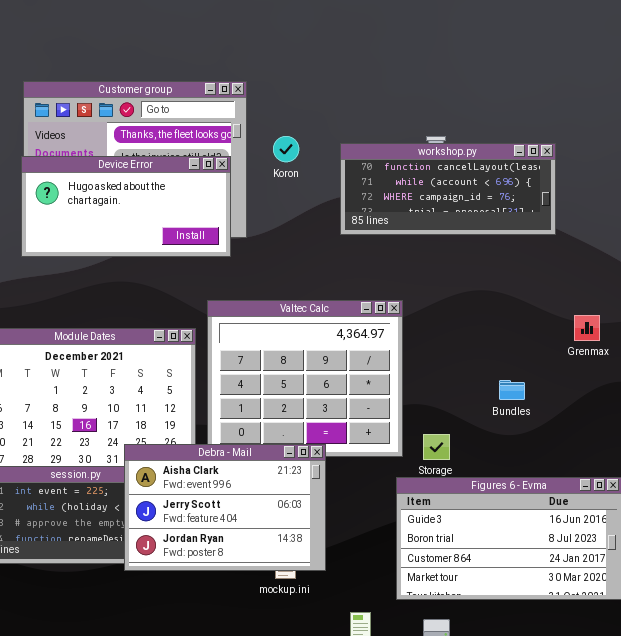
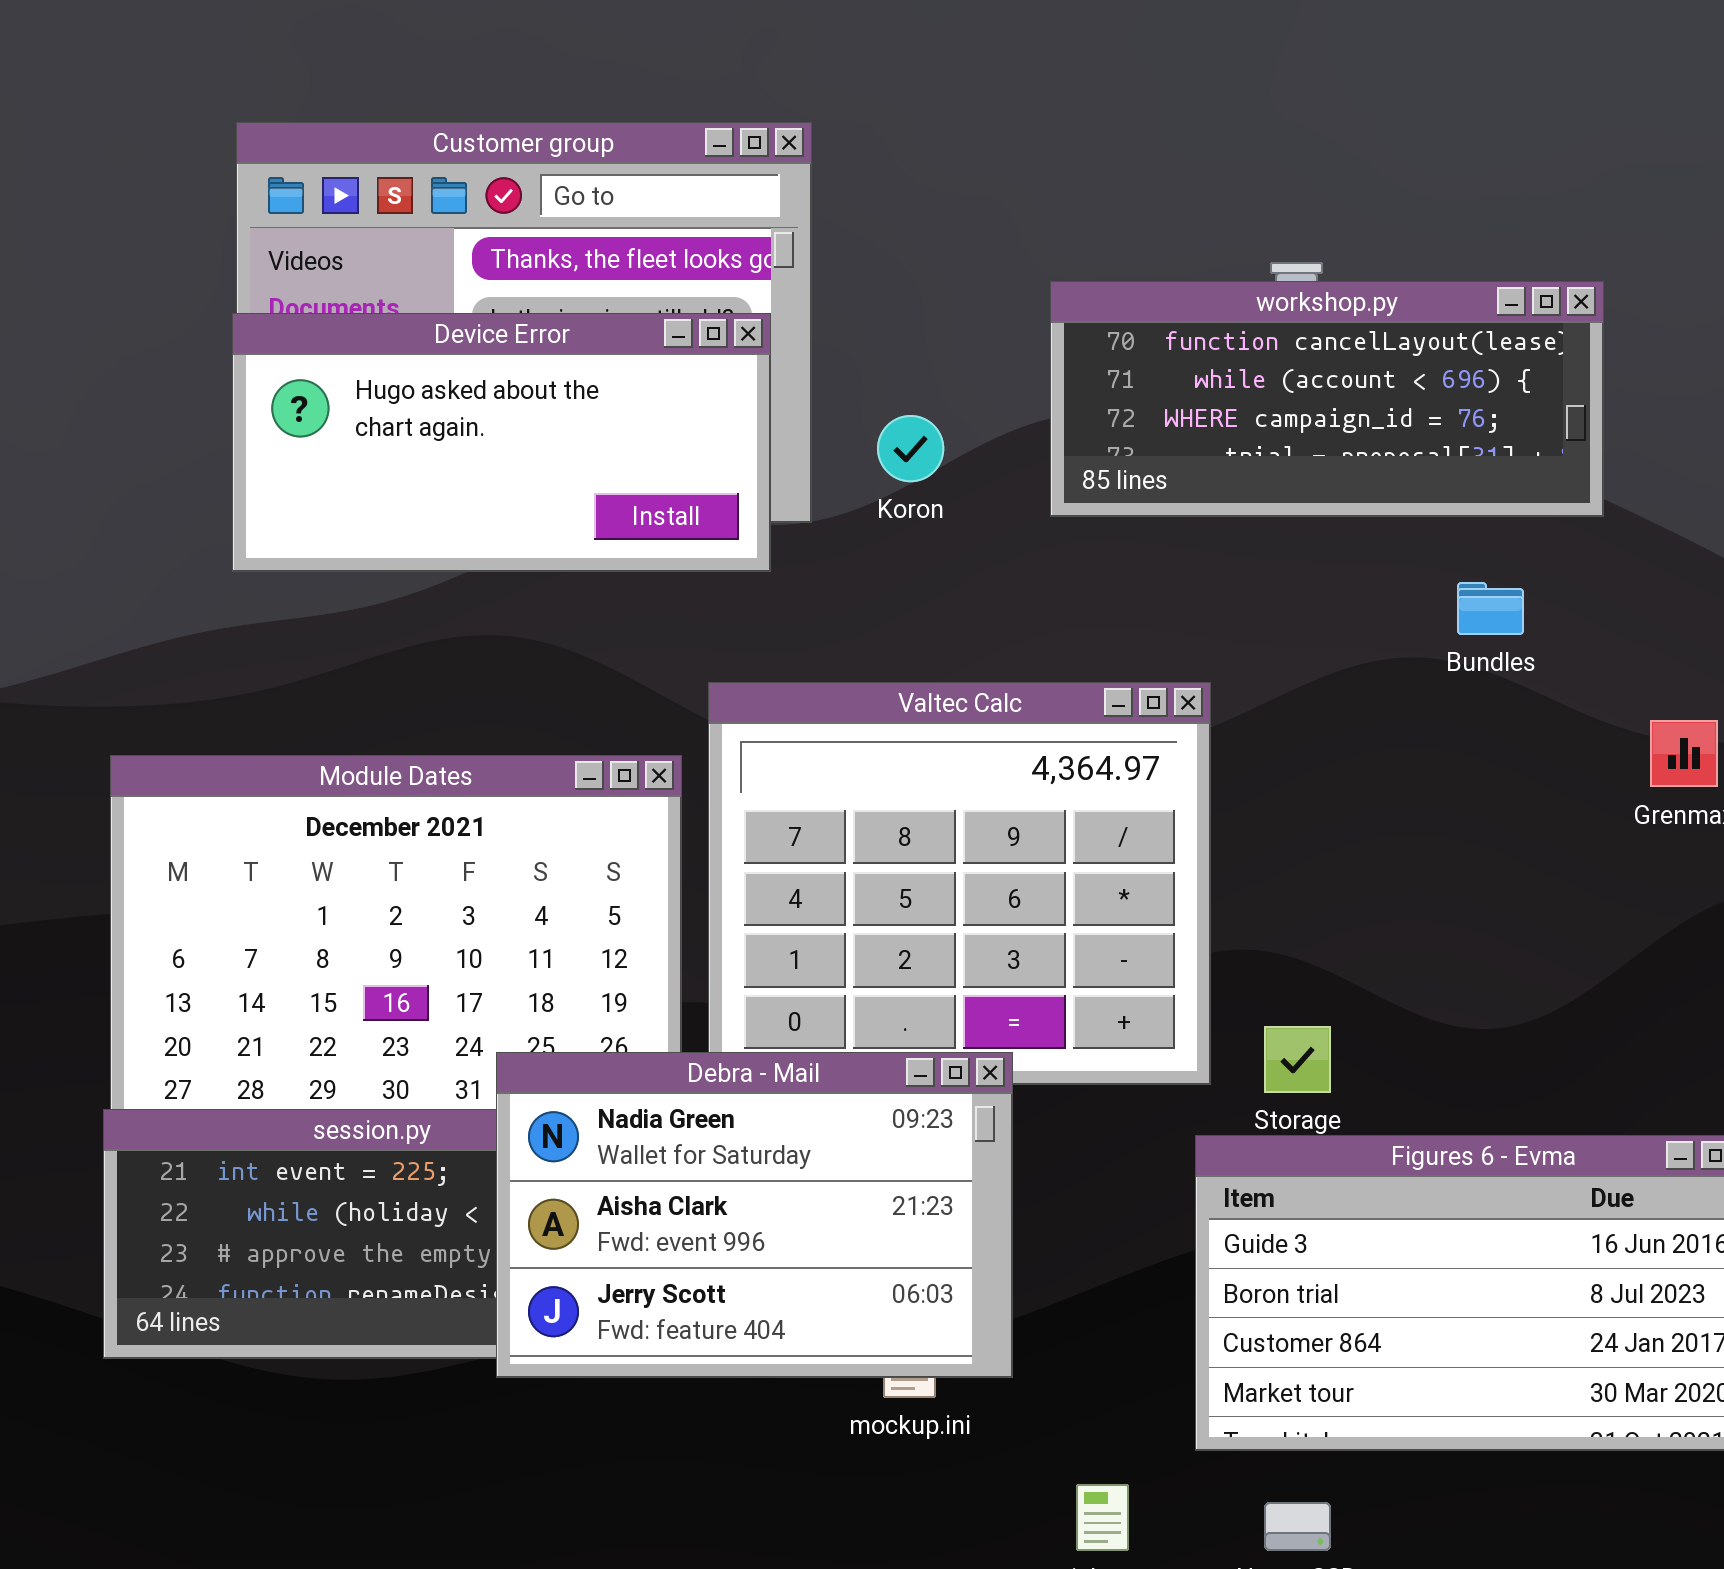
Koron: [273,136,299,162] -> [877,415,944,482], moved
Bundles: [499,380,525,400] -> [1457,582,1524,635], moved
Debra - Mail: [124,444,326,571] -> [496,1052,1013,1378], scrolled up 1 row

